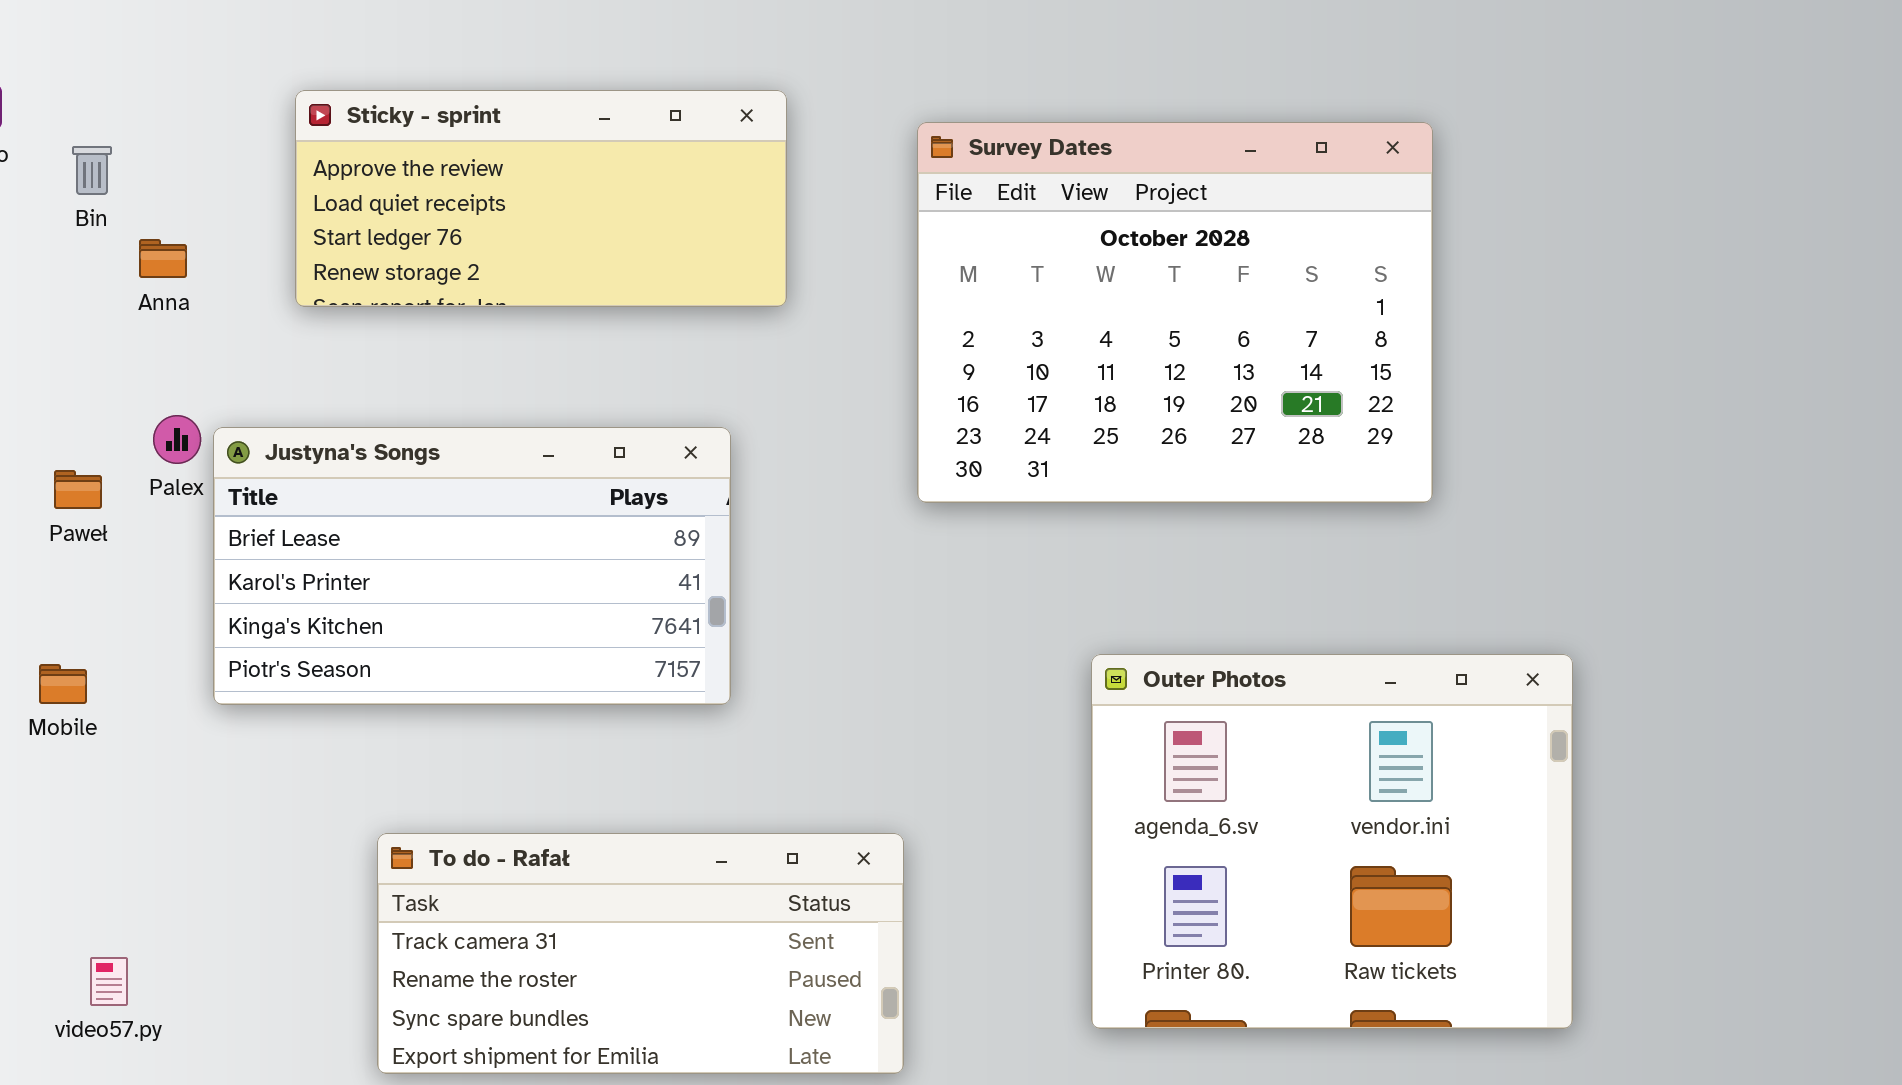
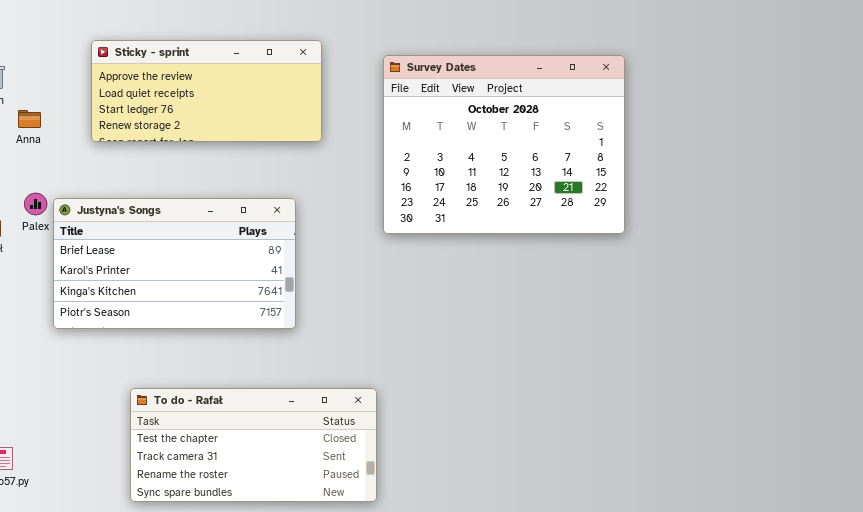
Outer Photos: [1091,654,1573,1029] -> none, closed
To do - Rafał: [377,833,904,1074] -> [130,388,377,502], scrolled up 1 row

